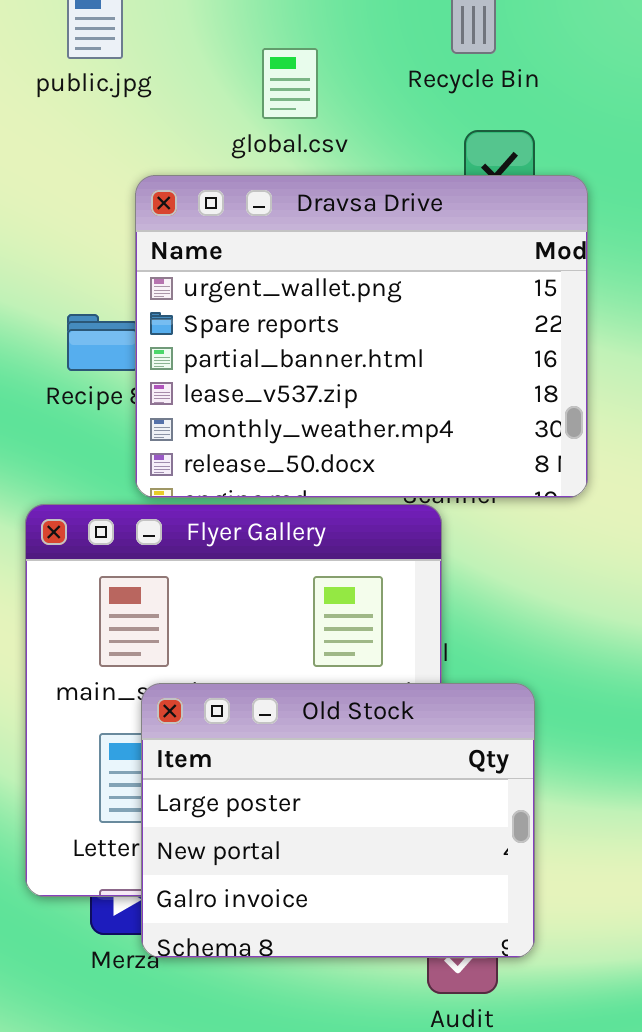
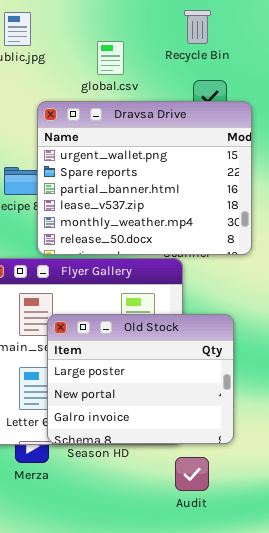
Old Stock: [141,683,535,958] -> [47,314,234,444], moved

